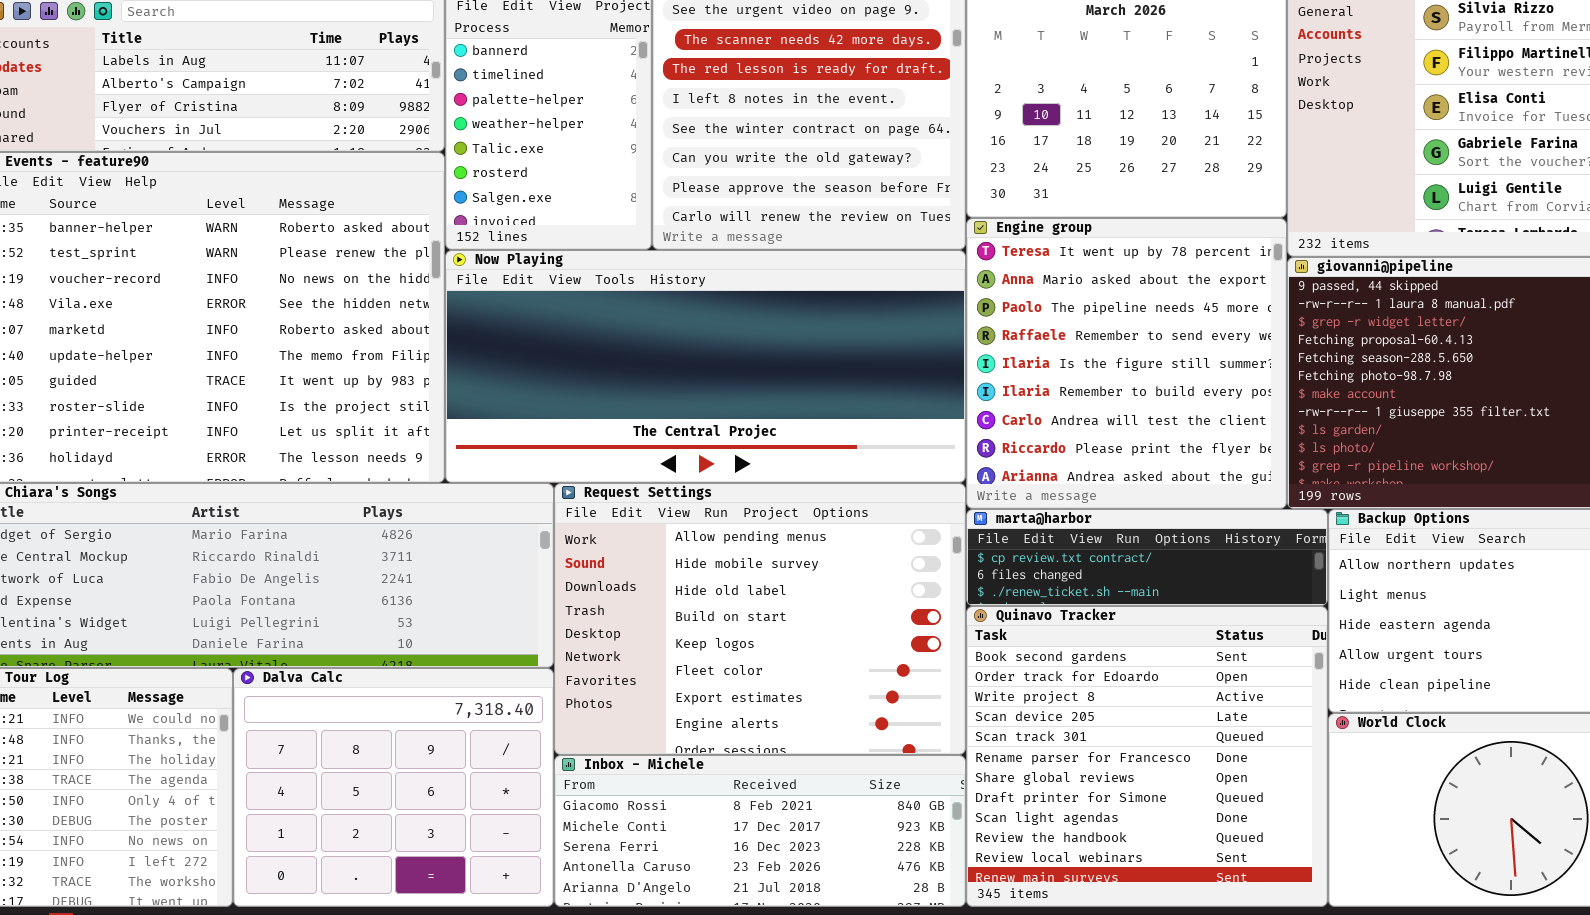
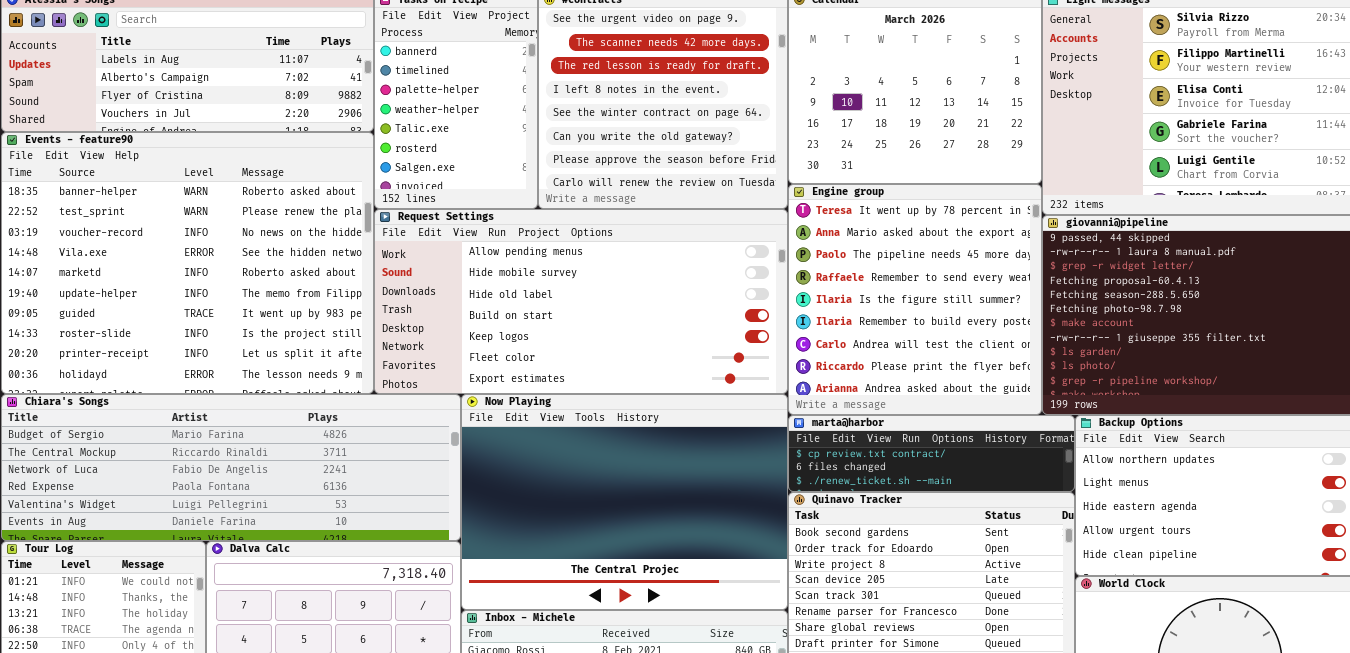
Now Playing: [445,250,966,483] -> [461,394,788,610], moved, resized
Request Settings: [554,483,966,755] -> [374,209,788,394], moved, resized

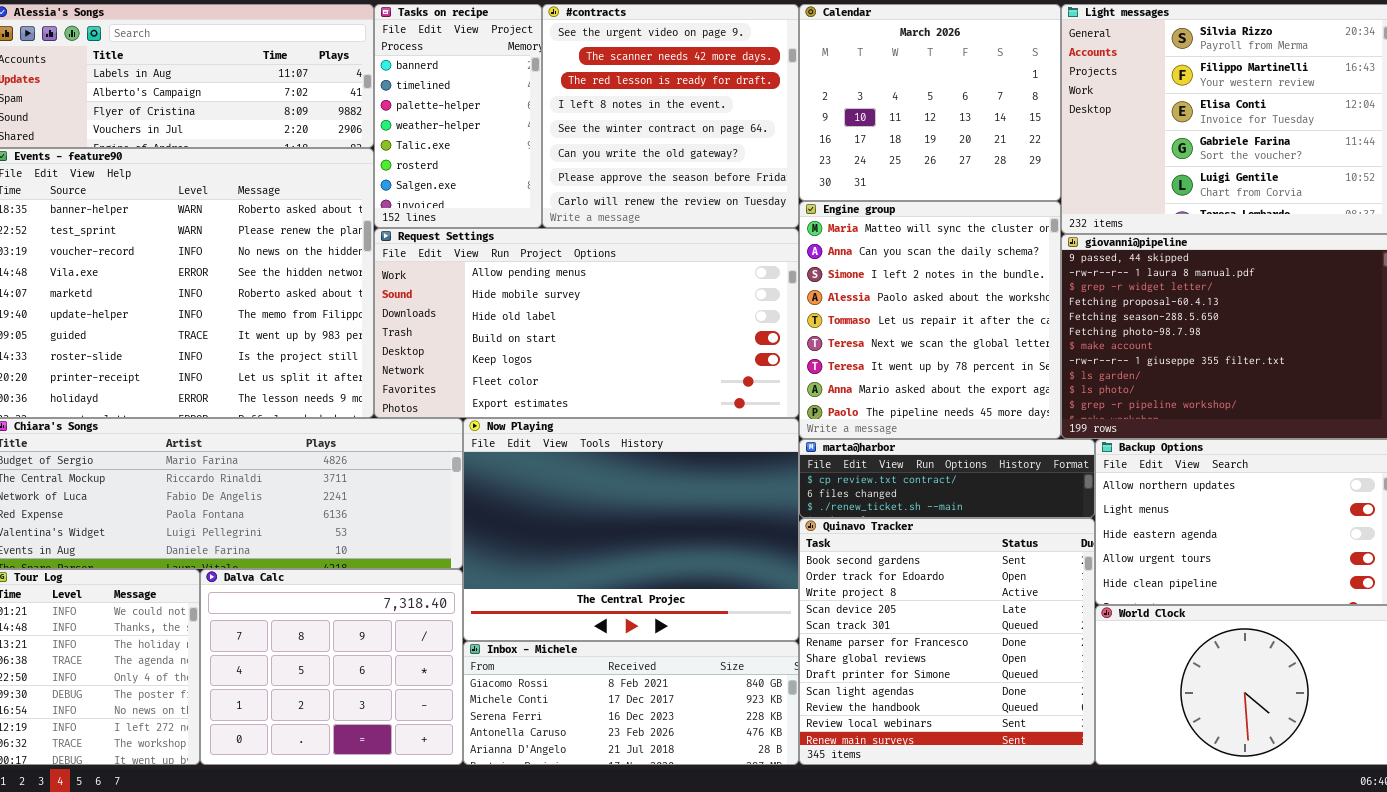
Engine group: [788,184,1042,415] -> [799,201,1061,439], scrolled up 6 rows

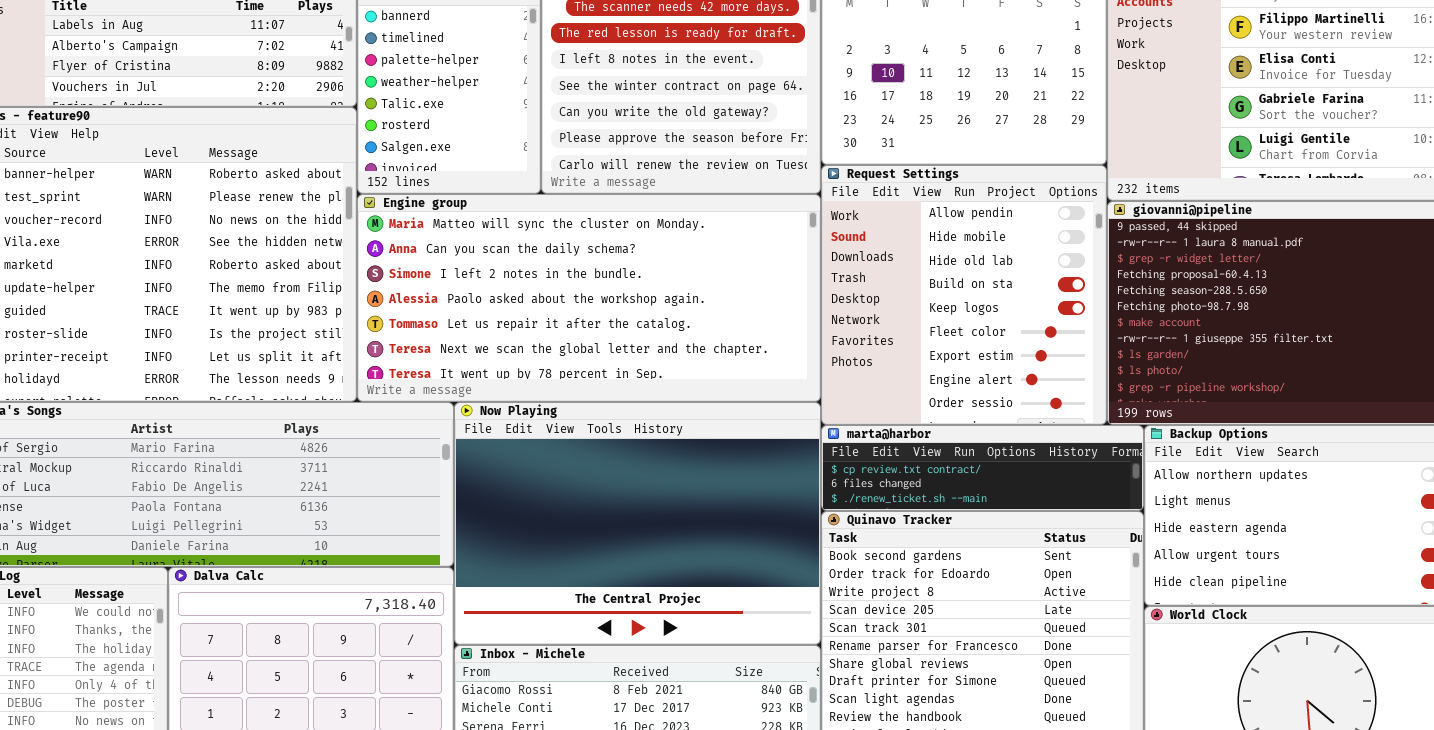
Engine group: [799,201,1061,439] -> [357,194,821,402], moved, resized
Request Settings: [374,228,799,418] -> [821,165,1107,425], moved, resized

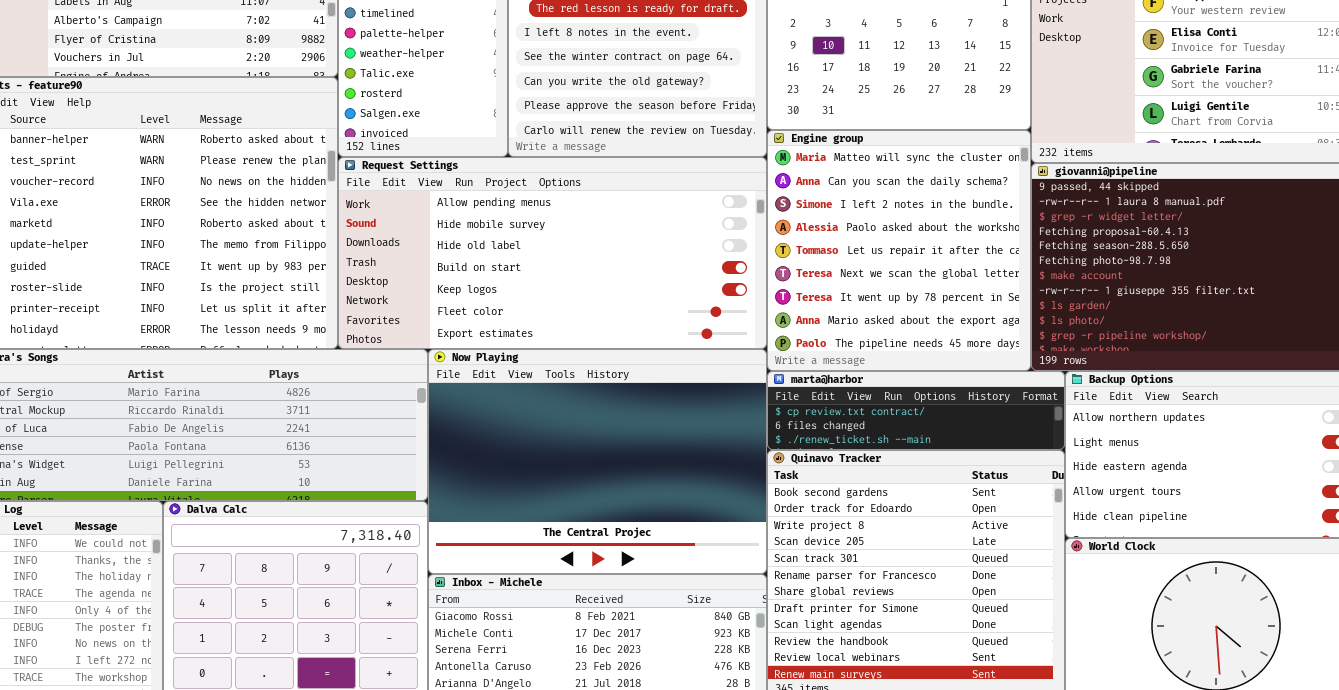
Request Settings: [821,165,1107,425] -> [338,157,767,349], moved, resized
Engine group: [357,194,821,402] -> [767,130,1031,371], moved, resized

